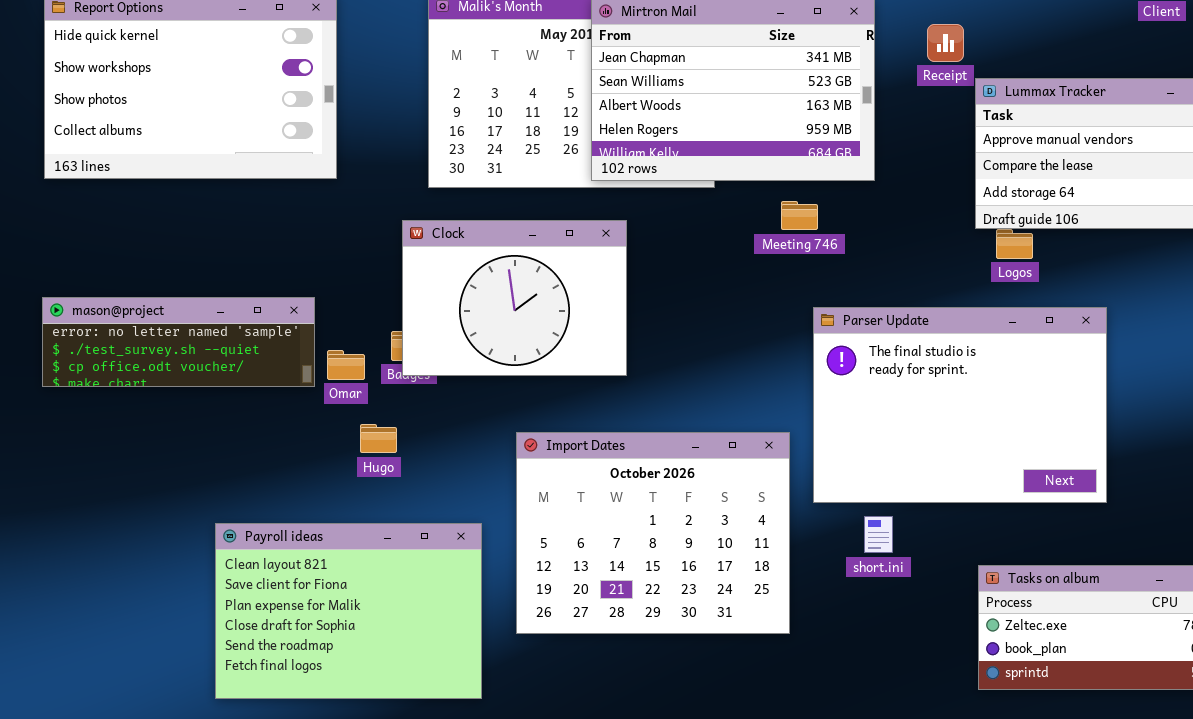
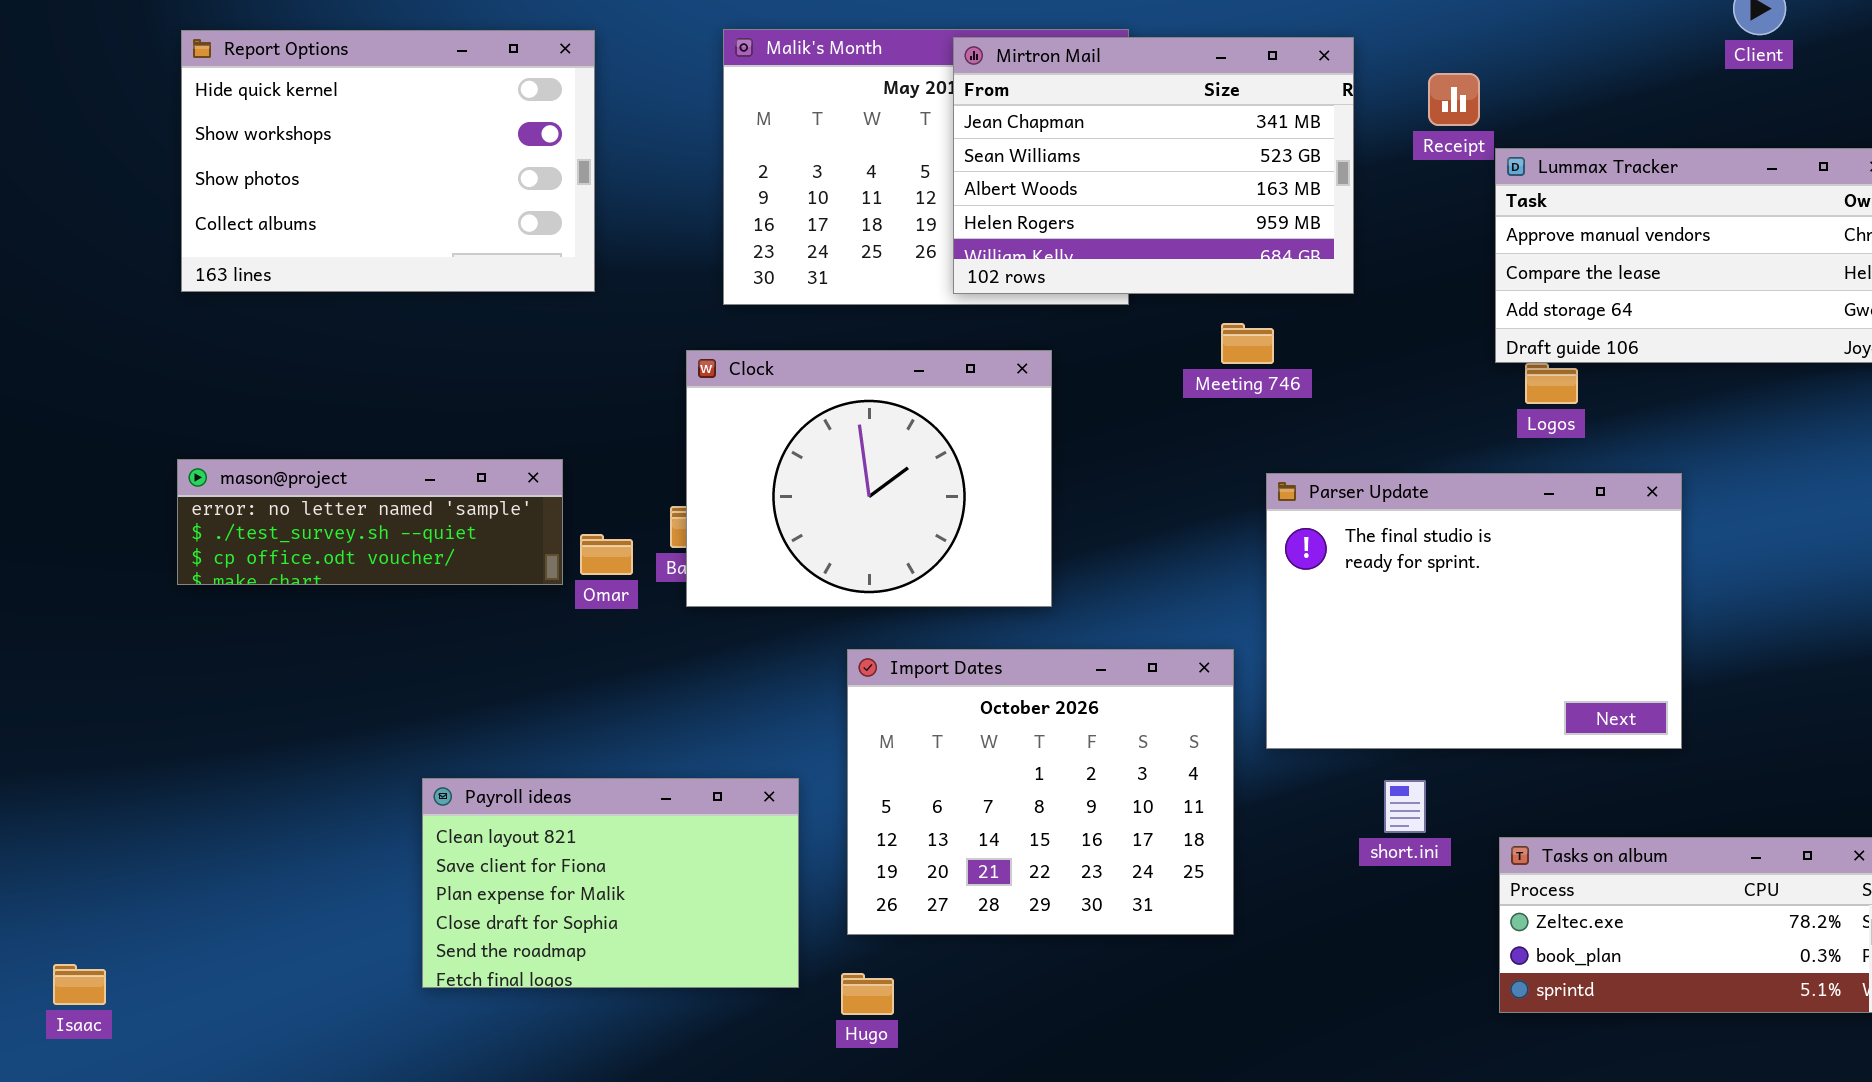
Clock: [402,220,627,376] -> [686,350,1052,607], resized
Hugo: [360,424,397,453] -> [841,973,894,1015], moved
short.ini: [864,516,893,553] -> [1384,780,1426,833], moved
Payroll ideas: [215,523,482,699] -> [422,778,799,988], resized

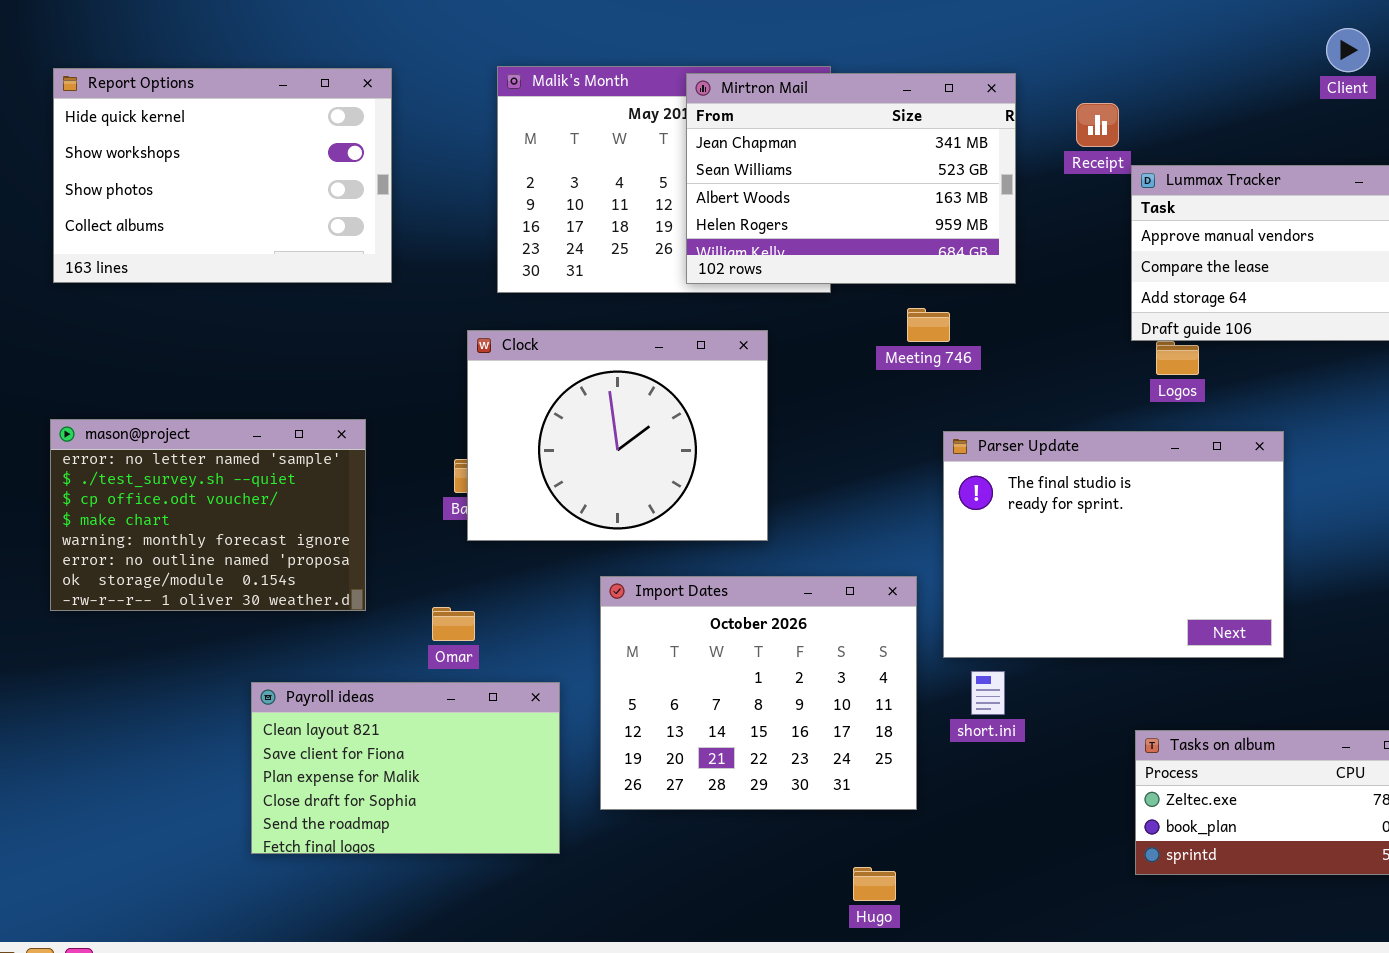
mason@project: [177,459,563,585] -> [50,419,366,611], resized
Omar: [580,534,633,575] -> [432,607,475,641], moved
short.ini: [1384,780,1426,833] -> [971,671,1005,715], moved
Hugo: [841,973,894,1015] -> [853,867,896,901], moved

